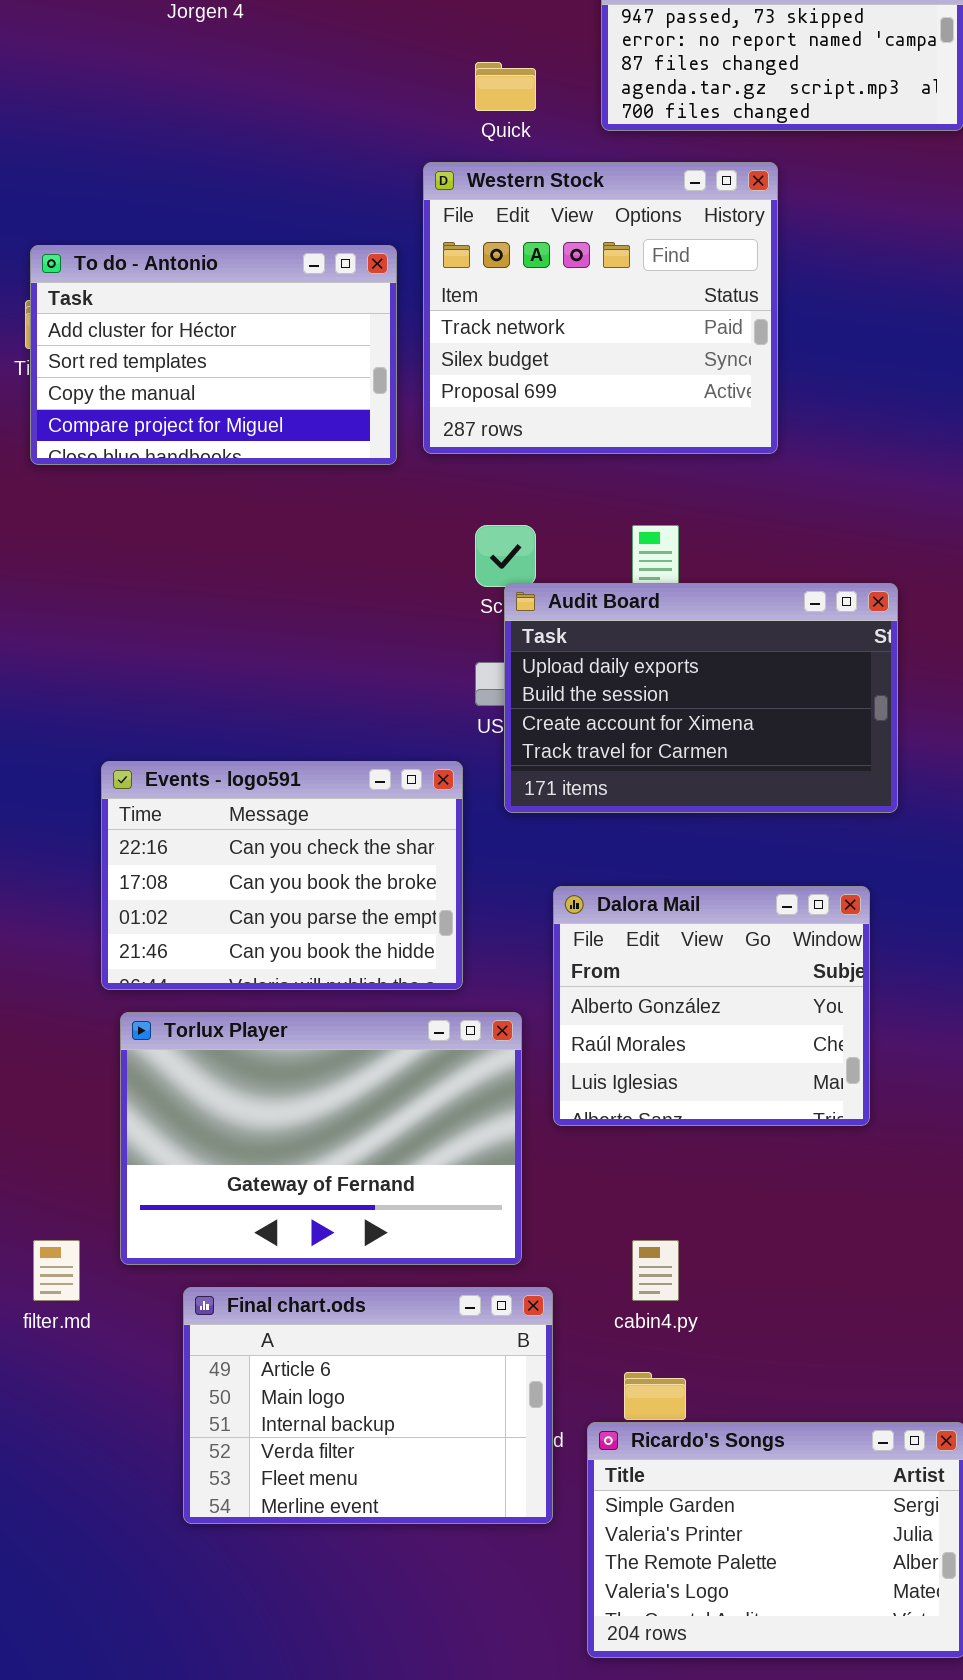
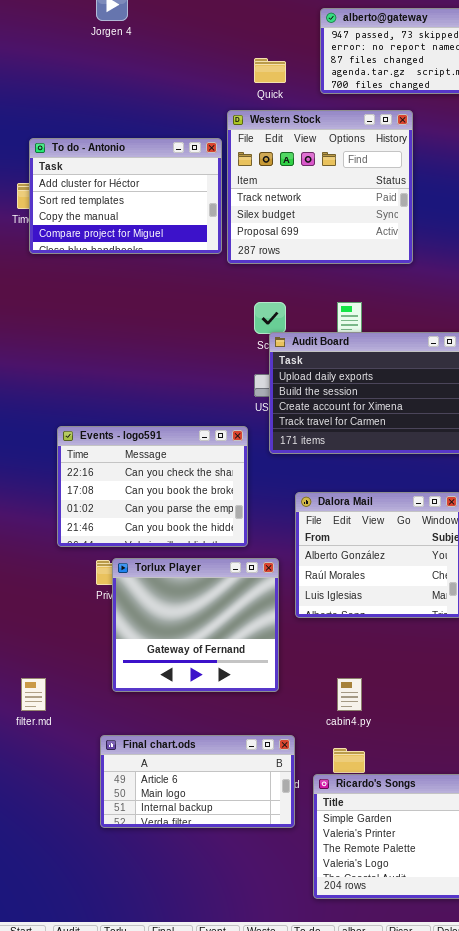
To do - Antonio: [30,245,397,465] -> [29,138,222,254], moved
Torlux Player: [120,1012,522,1265] -> [112,558,279,692], resized
Final chart.ods: [183,1287,553,1524] -> [100,735,295,828], resized

